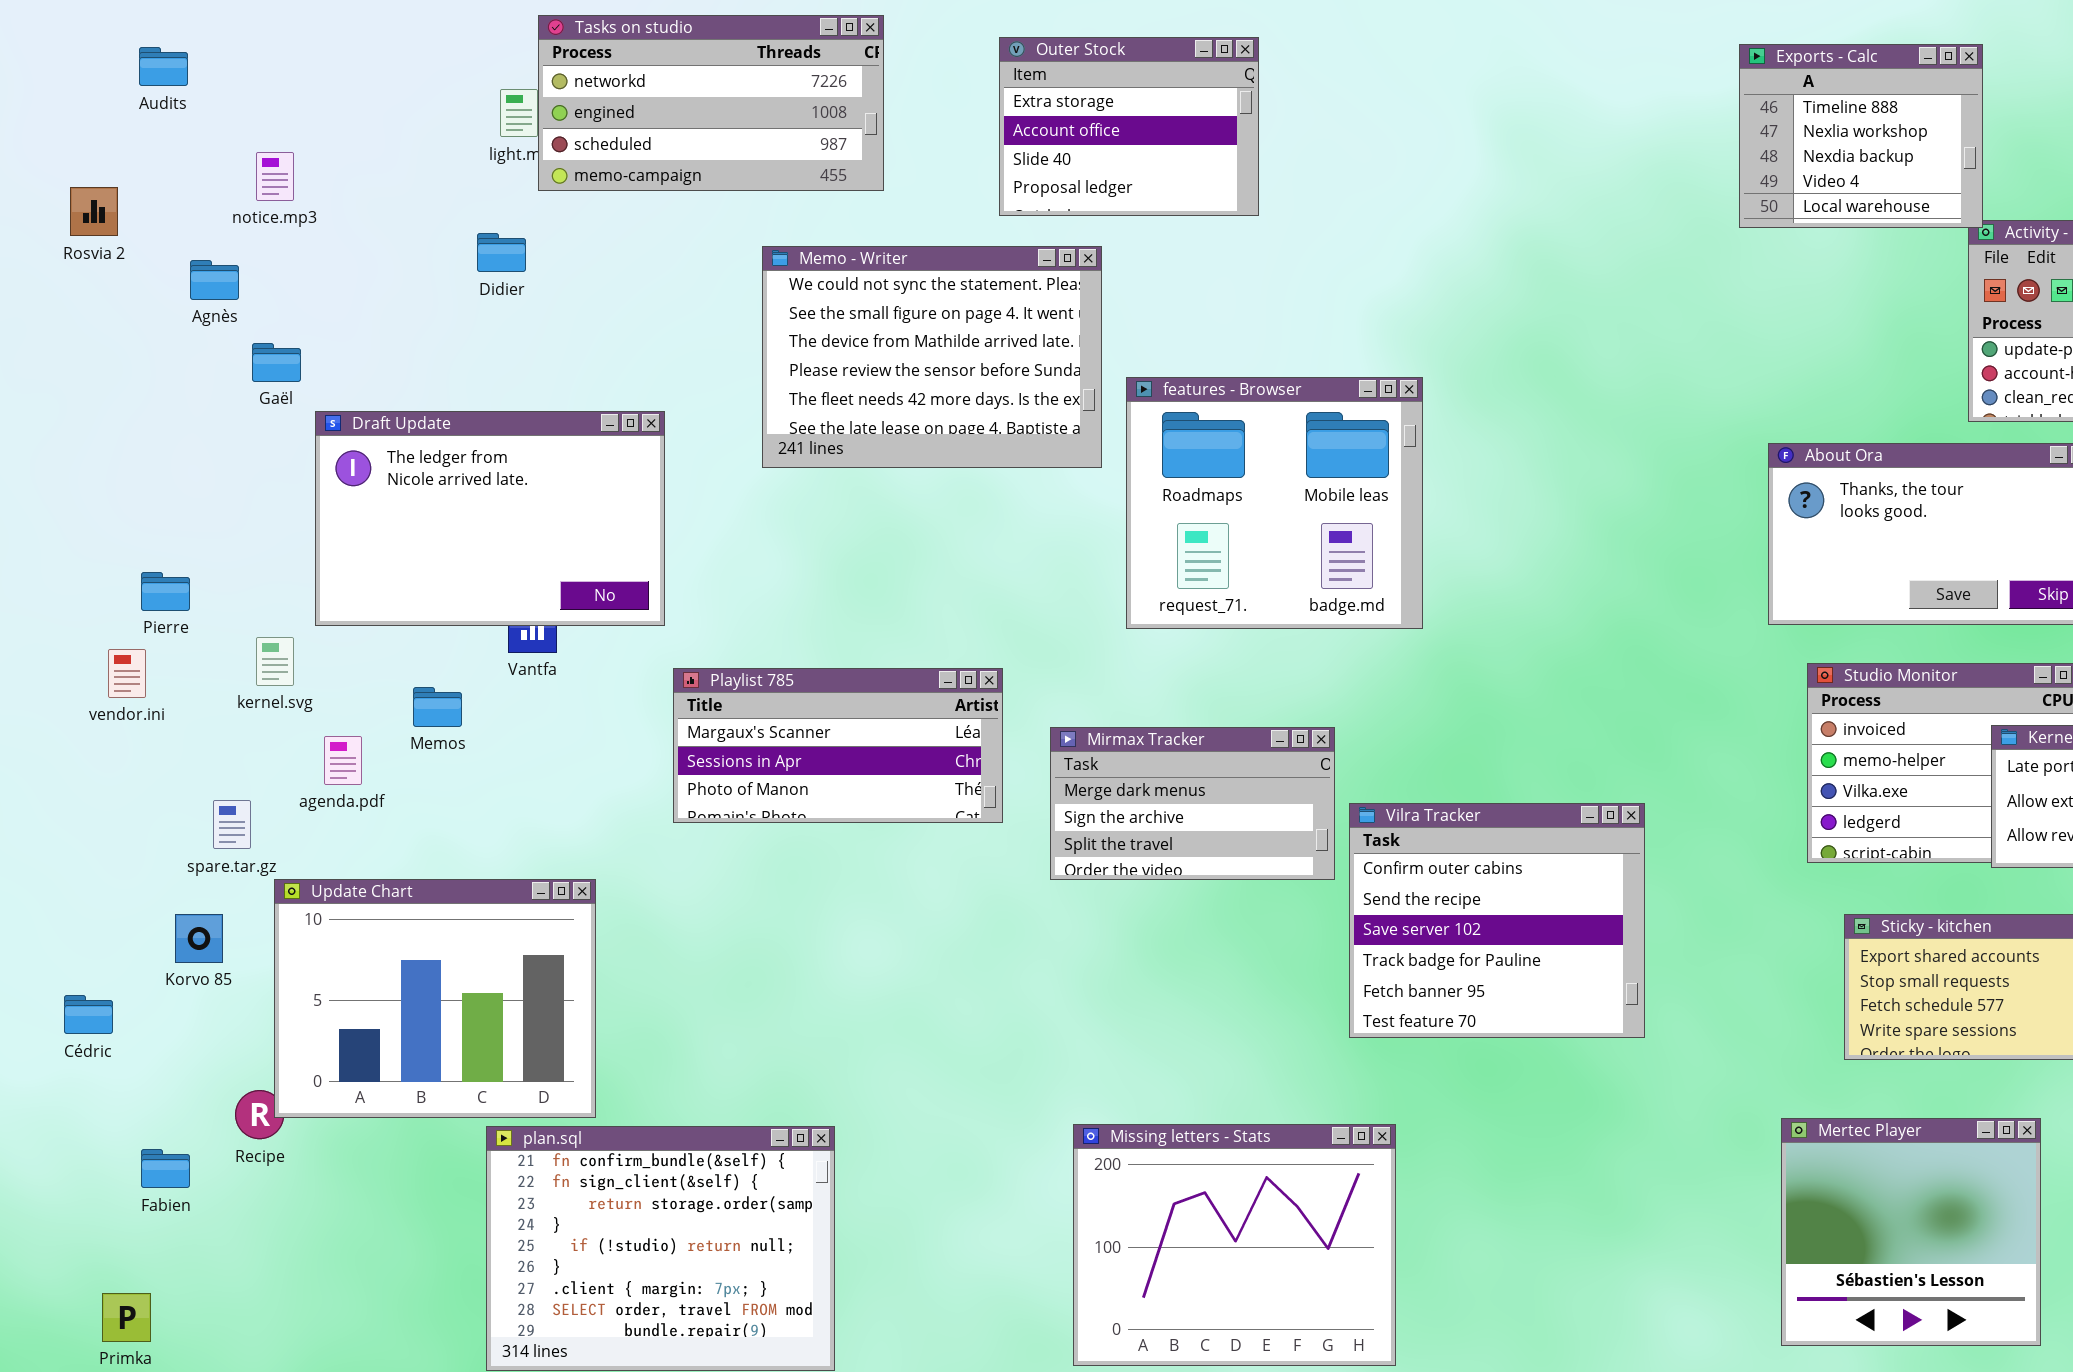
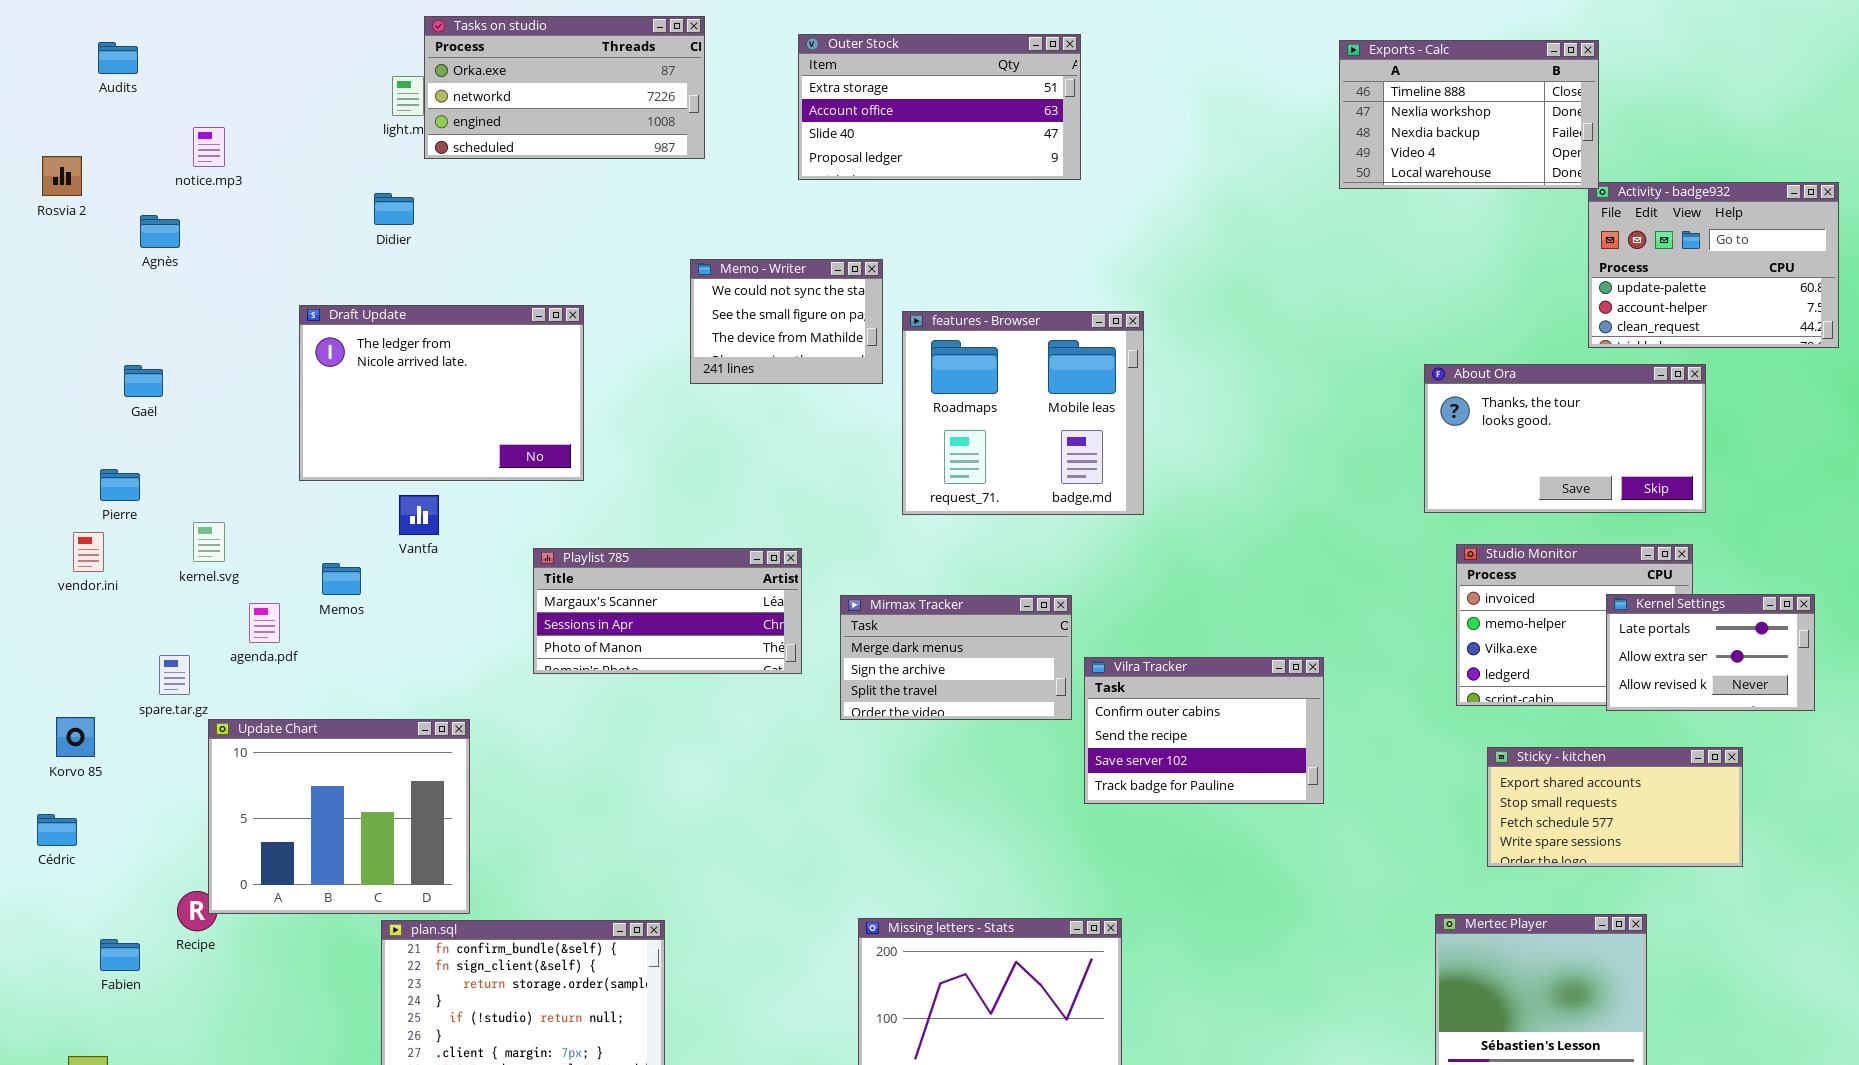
Tasks on studio: [538,15,884,191] -> [424,16,705,159], scrolled up 1 row
Outer Stock: [999,37,1259,216] -> [798,34,1081,180], resized
Exports - Calc: [1739,44,1983,228] -> [1339,40,1599,189], resized
Memo - Writer: [762,246,1102,468] -> [690,259,883,384], resized
Gaël: [252,343,301,382] -> [124,365,163,397], moved
Draft Update: [315,411,665,626] -> [299,305,584,481], moved
Vilra Tracker: [1349,803,1645,1038] -> [1084,657,1324,804], resized
Korvo 85: [175,914,223,963] -> [56,717,95,757], moved

